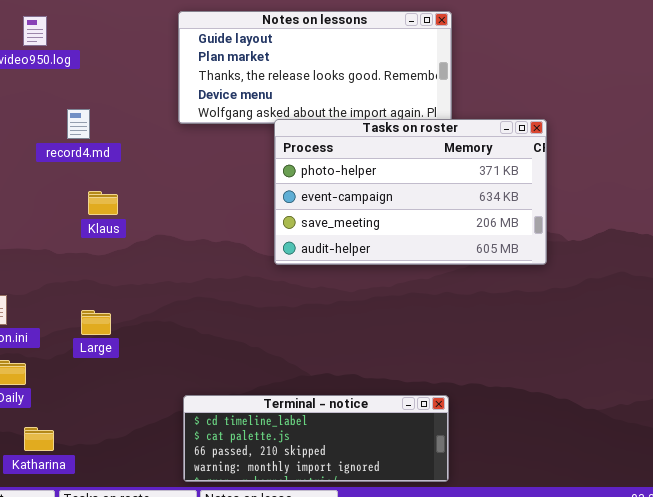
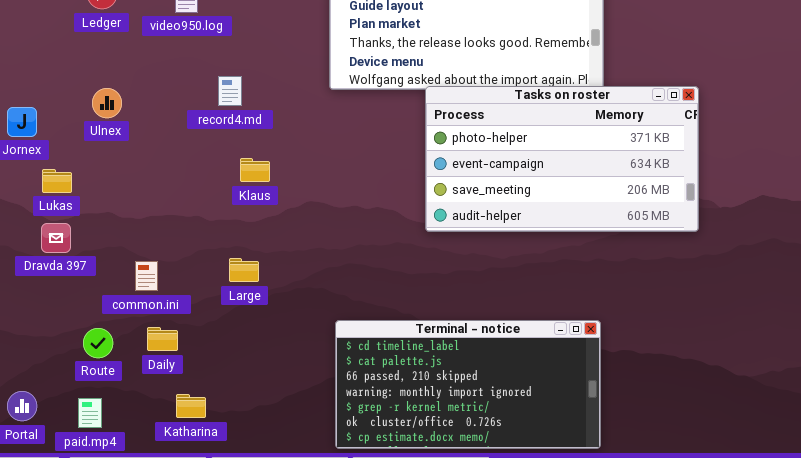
Large: [81,310,111,335] -> [229,258,259,282], moved
Terminal - notice: [183,395,449,482] -> [335,320,601,449], resized

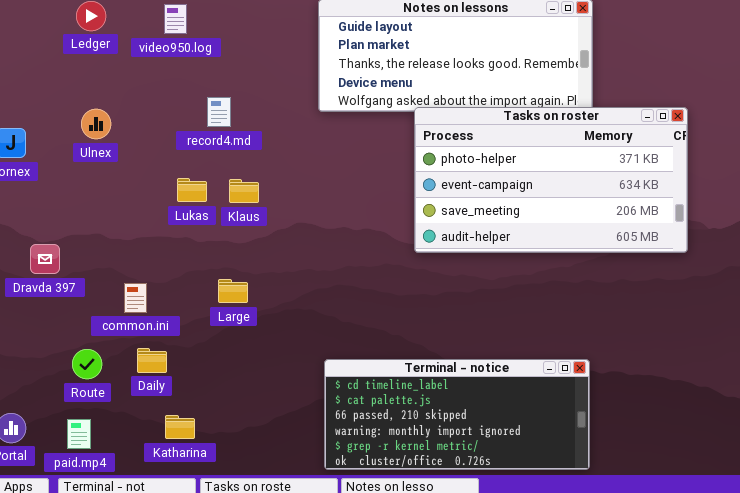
Lukas: [42,169,72,193] -> [177,178,207,202], moved
Terminal - notice: [335,320,601,449] -> [324,359,590,470], resized

